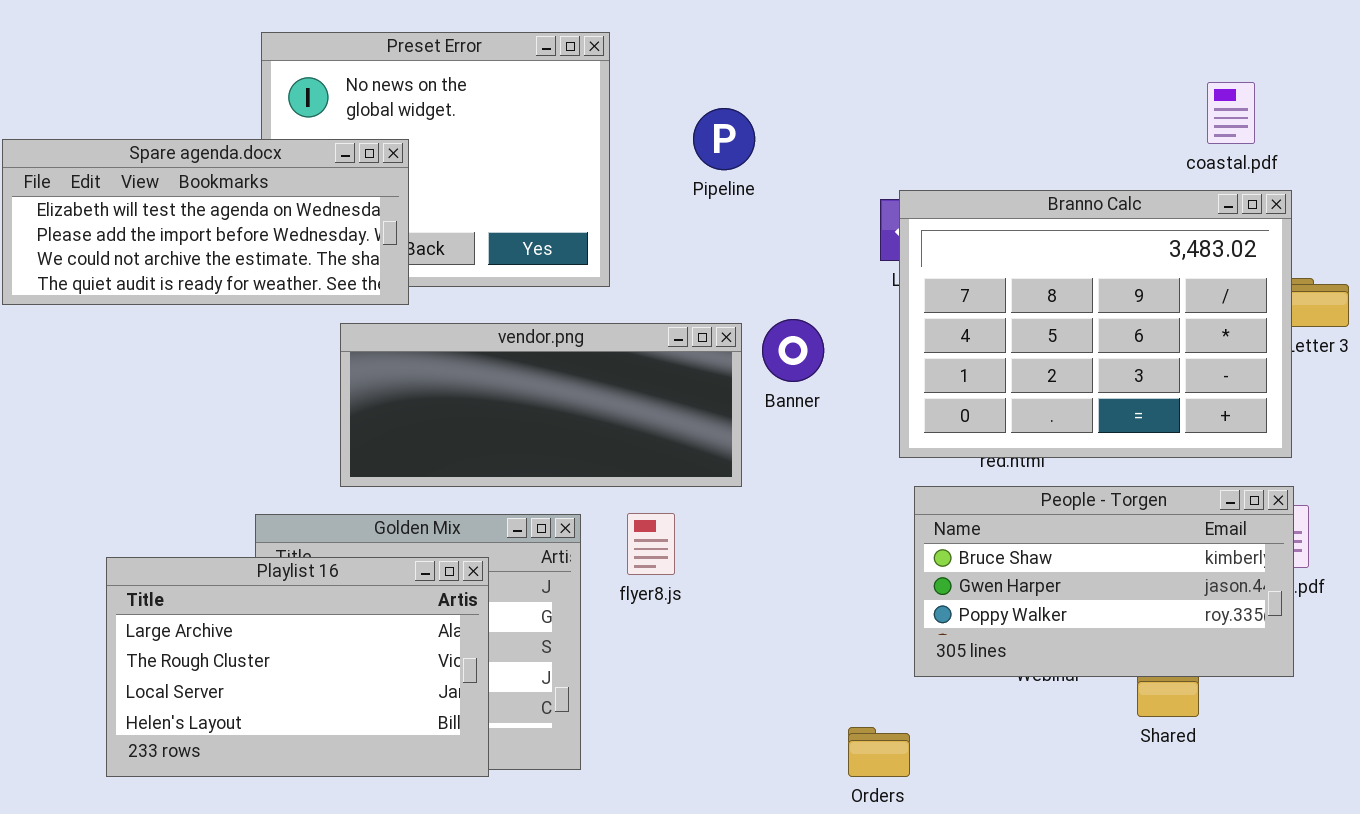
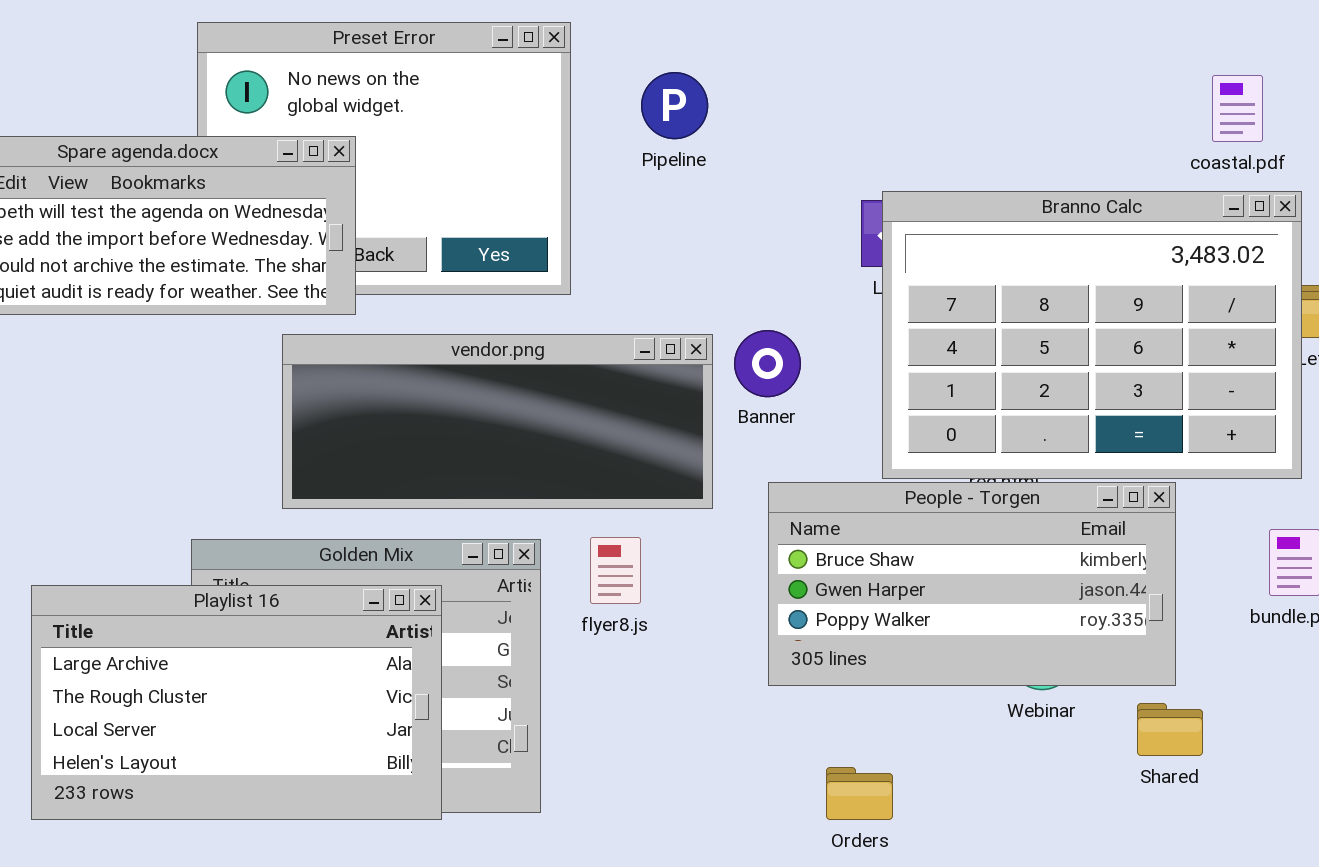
Pipeline: [693,108,755,170] -> [641,72,708,139], moved
People - Torgen: [914,486,1294,677] -> [768,482,1176,686], moved

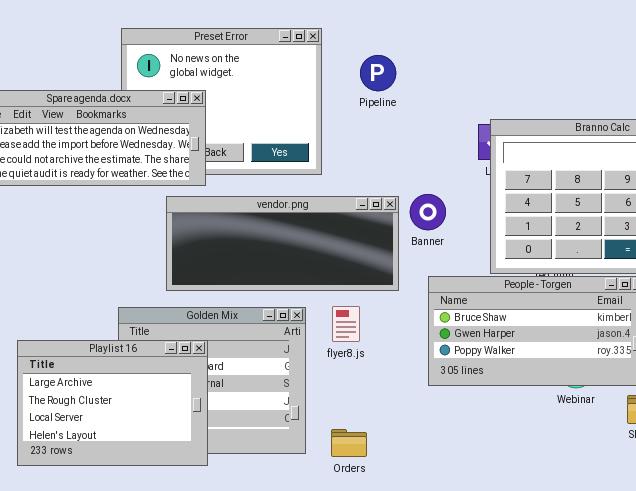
Playlist 16: [31,585,442,820] -> [17,340,208,466], moved, resized
Orders: [826,767,893,820] -> [331,429,367,457], moved

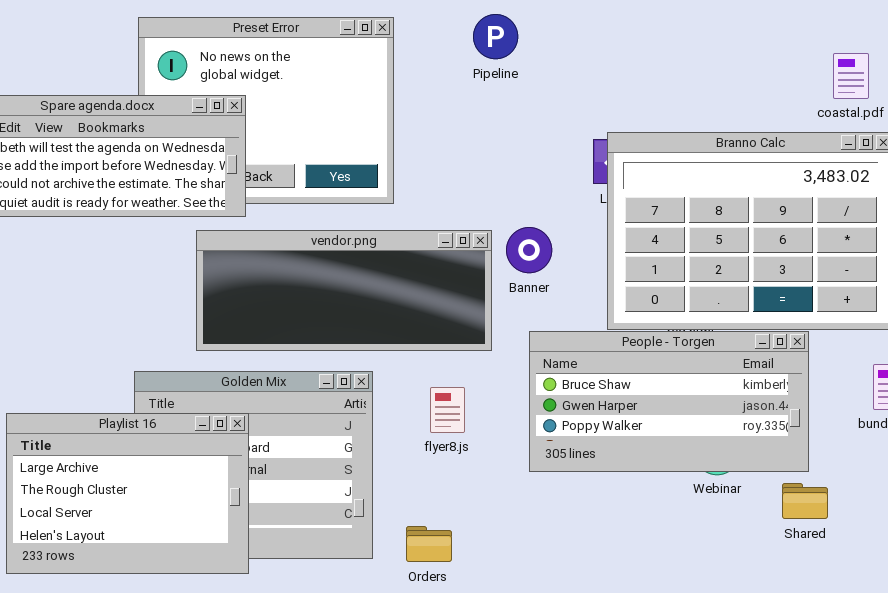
Pipeline: [360,55,396,91] -> [473,14,518,59], moved
flyer8.js: [332,306,360,342] -> [430,387,465,433], moved

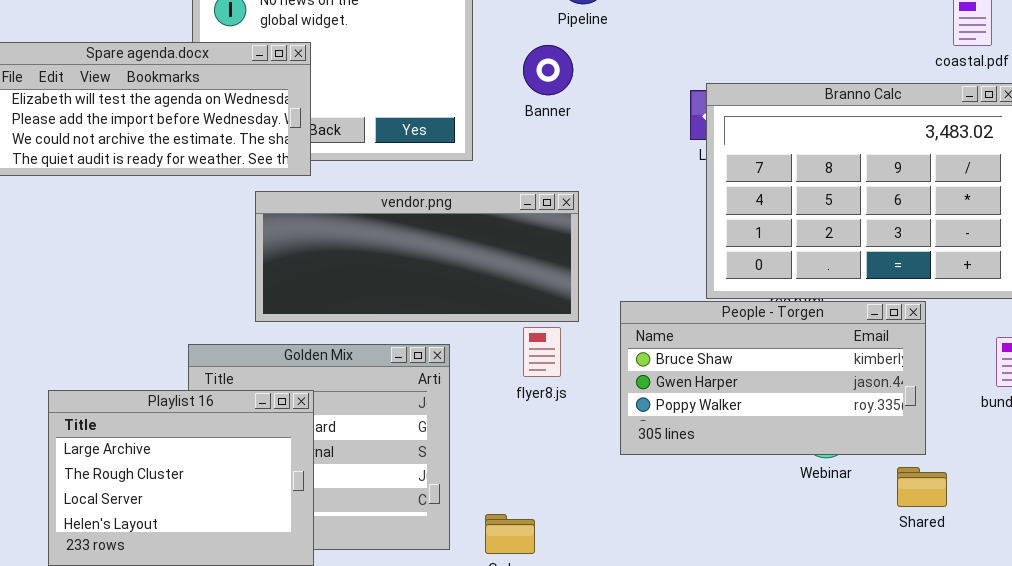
Banner: [506,227,552,273] -> [523,45,573,95], moved
flyer8.js: [430,387,465,433] -> [523,327,561,377], moved

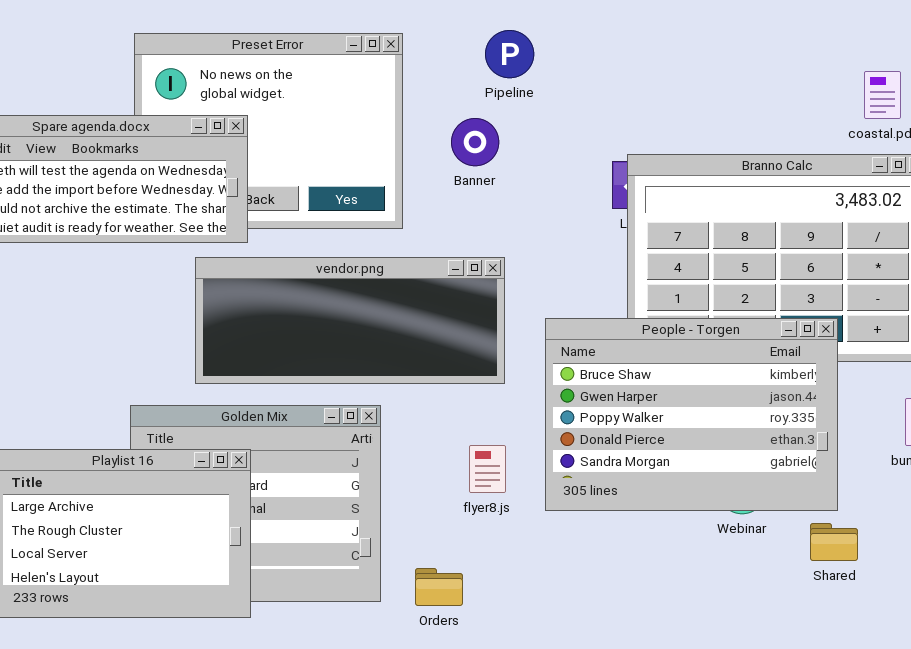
People - Torgen: [620,301,926,455] -> [545,318,838,511], resized
flyer8.js: [523,327,561,377] -> [469,445,506,493], moved

